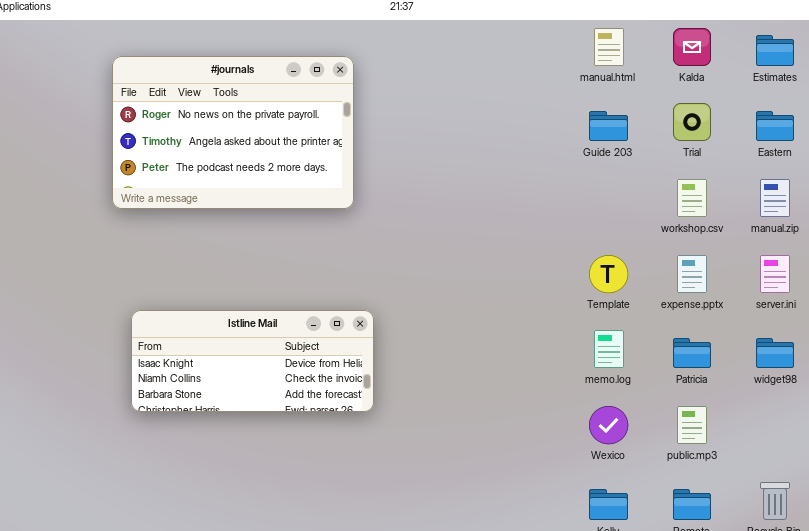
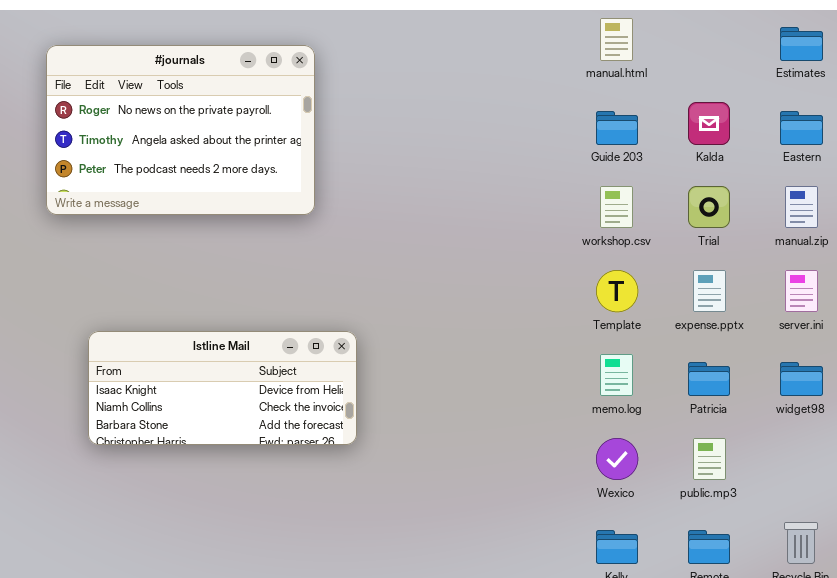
Kalda: [673,28,711,66] -> [688,102,730,145], moved
#journals: [112,56,354,209] -> [46,45,315,215], moved
Trial: [673,103,711,141] -> [688,186,730,228], moved
workshop.csv: [677,179,707,217] -> [600,186,633,228], moved

